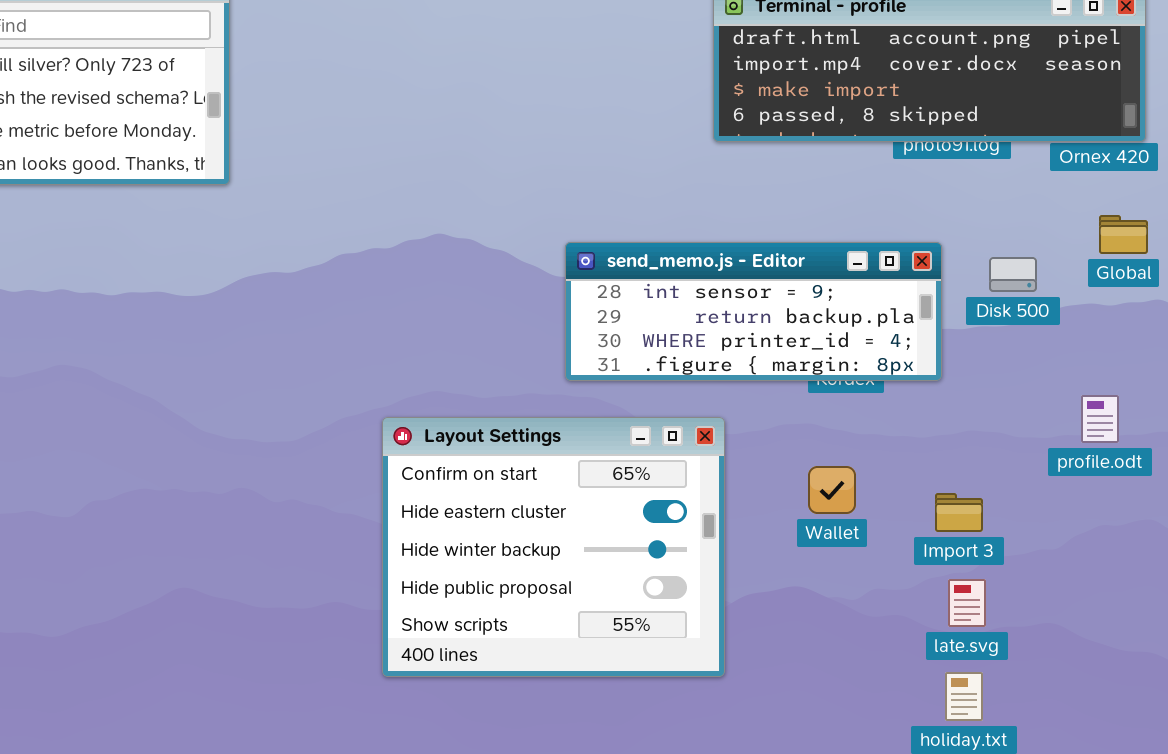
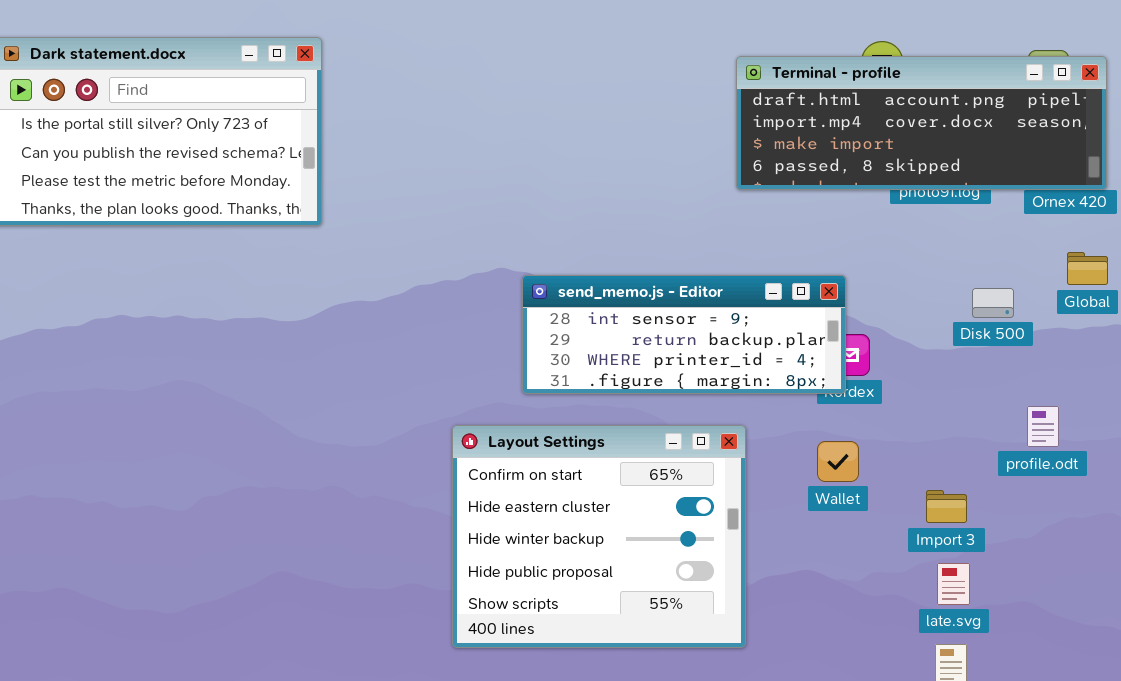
send_memo.js - Editor: [565,242,942,381] -> [522,275,846,394], moved
profile.odt: [1081,395,1119,443] -> [1027,406,1059,447], moved
Wallet: [808,466,856,514] -> [817,441,859,482], moved

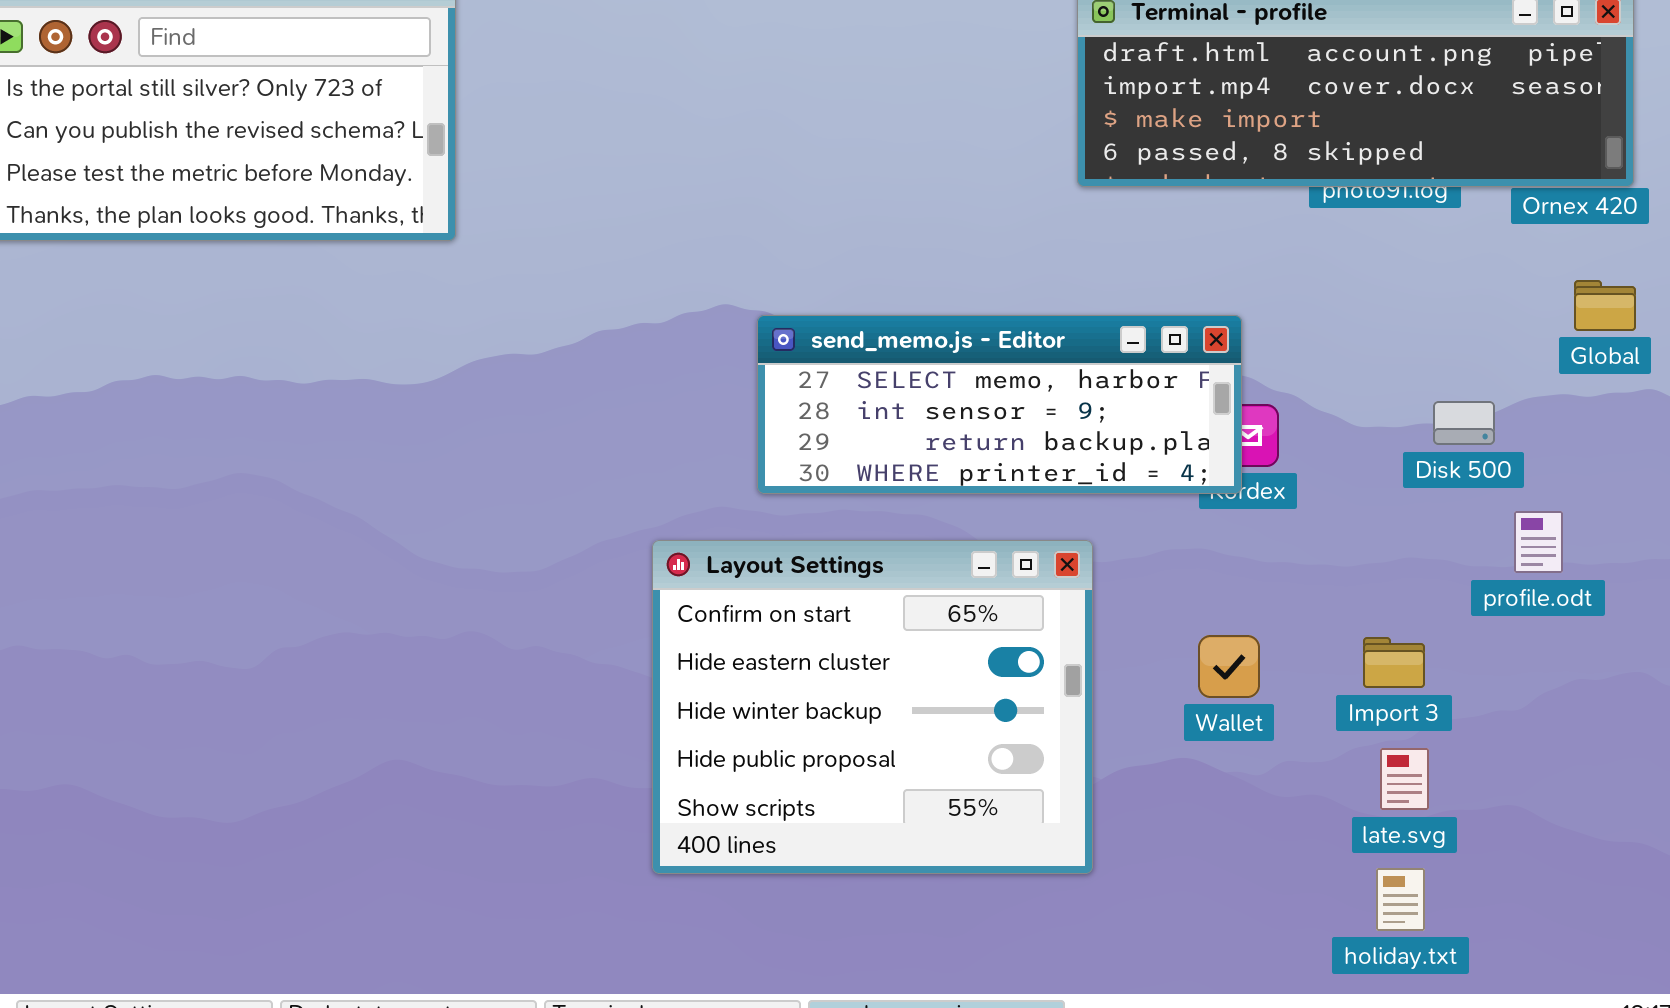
send_memo.js - Editor: [522,275,846,394] -> [757,315,1242,494], scrolled up 1 row
Disk 500: [972,288,1014,318] -> [1433,401,1495,445], moved
Wallet: [817,441,859,482] -> [1198,635,1260,698], moved

